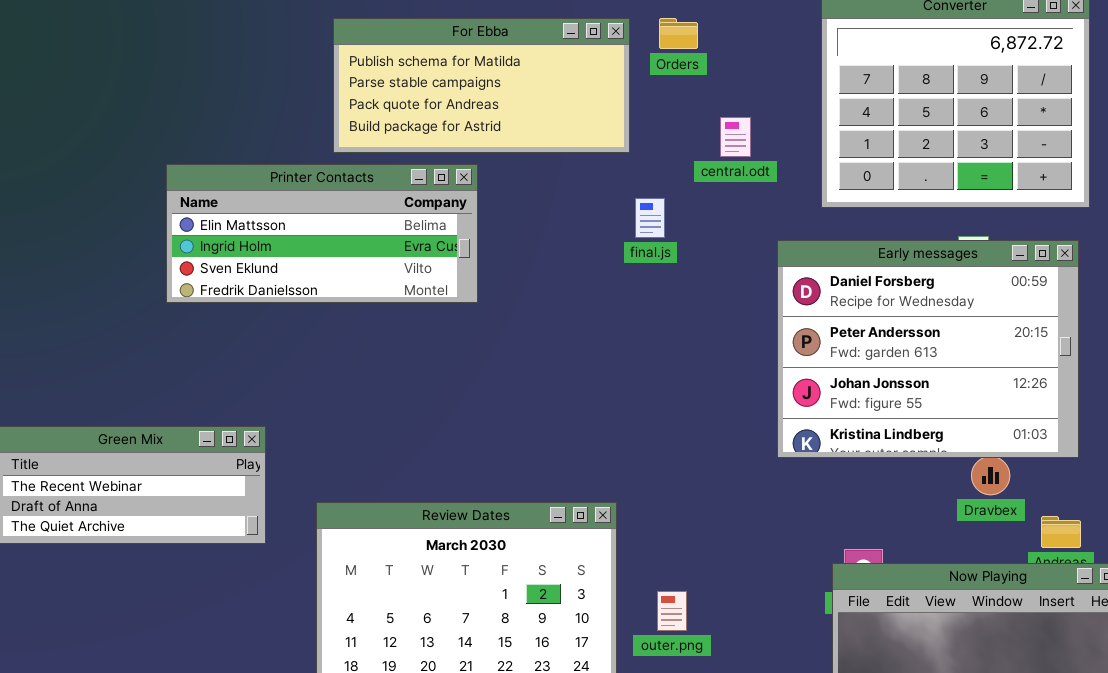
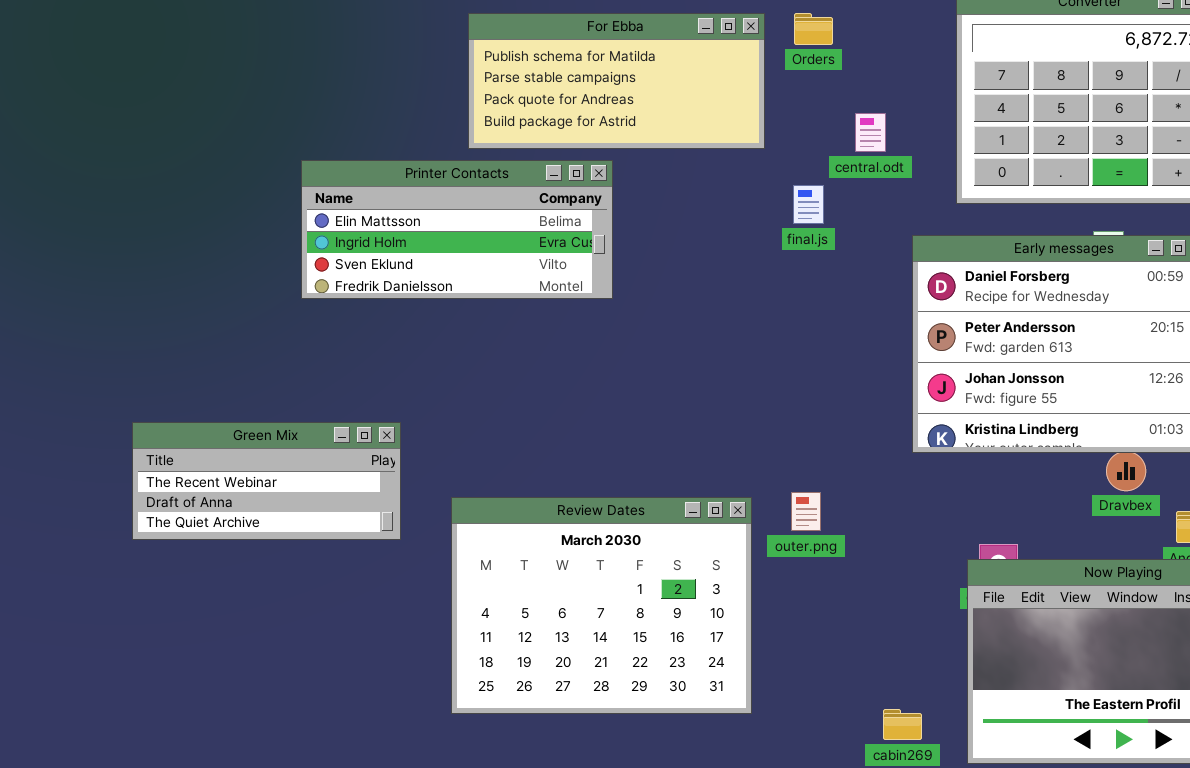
final.js: [635,198,665,238] -> [793,185,824,224], moved
outer.png: [657,591,687,631] -> [791,492,821,531], moved

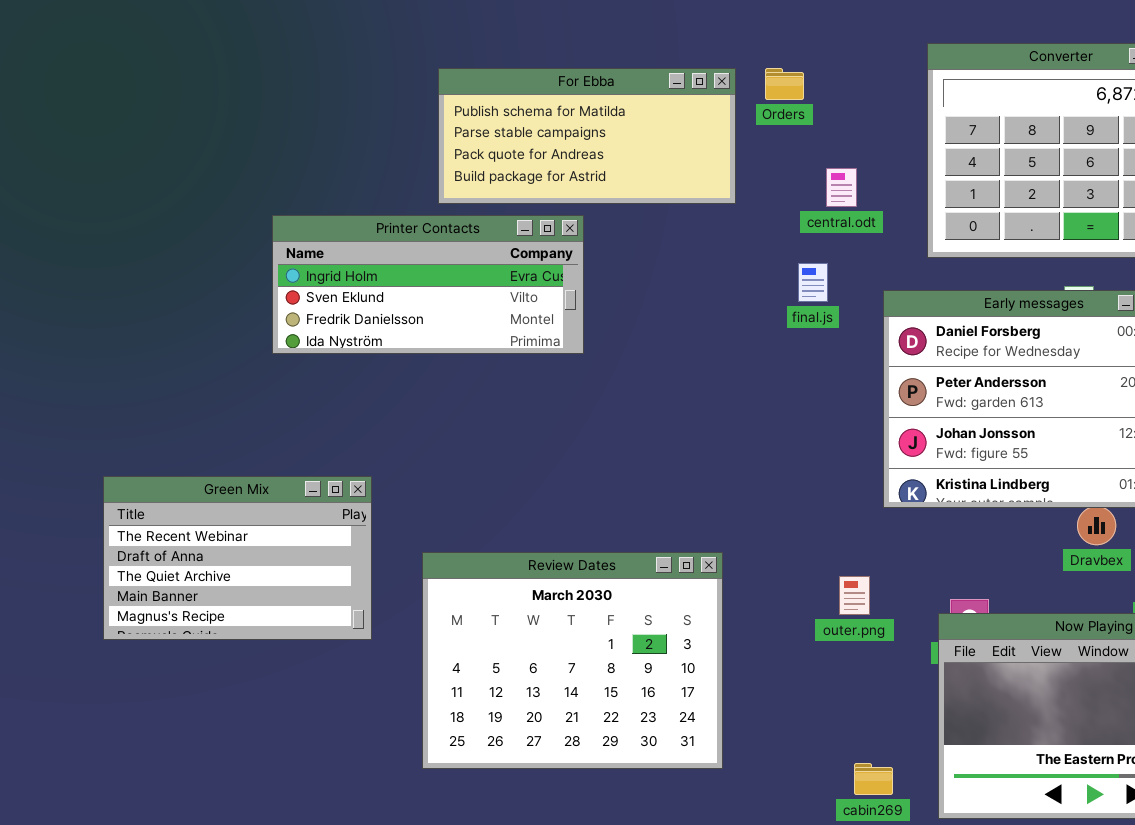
Printer Contacts: [301,160,613,299] -> [272,215,584,354], scrolled down 1 row
final.js: [793,185,824,224] -> [798,263,828,302], moved
Green Mix: [132,422,401,540] -> [103,476,372,640], resized
outer.png: [791,492,821,531] -> [839,576,870,615], moved

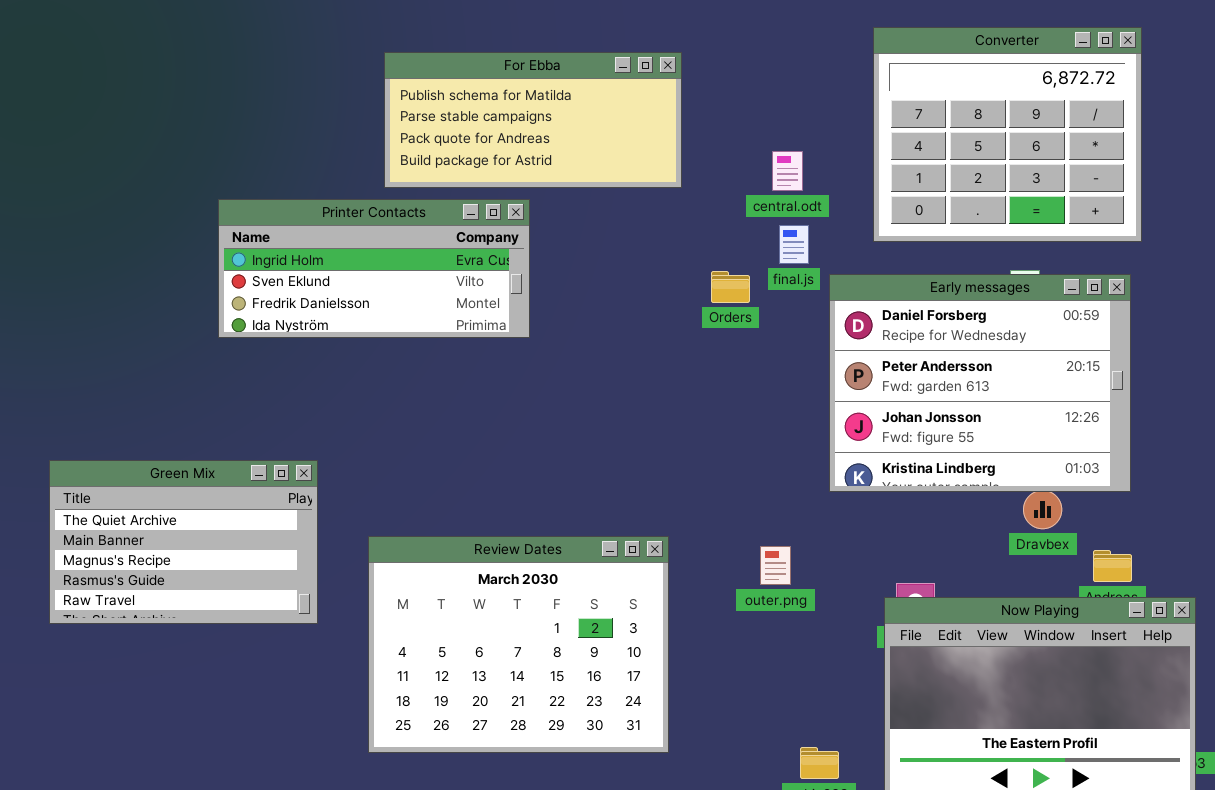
Orders: [765,68,804,100] -> [711,271,750,303], moved
final.js: [798,263,828,302] -> [779,225,809,264], moved
Green Mix: [103,476,372,640] -> [49,460,318,624], scrolled down 2 rows
outer.png: [839,576,870,615] -> [760,546,791,585], moved

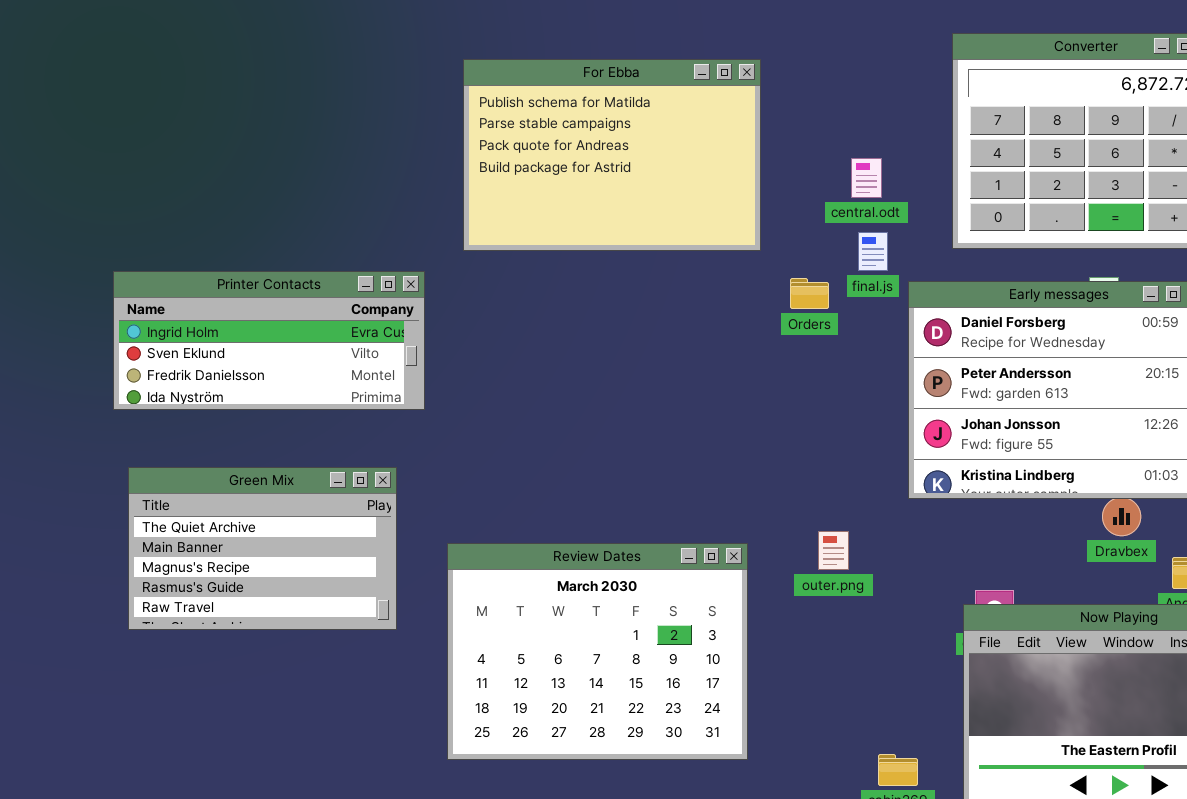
For Ebba: [384,52,682,188] -> [463,59,761,251], resized
Printer Contacts: [218,199,530,338] -> [113,271,425,410], moved
outer.png: [760,546,791,585] -> [818,531,849,570], moved

